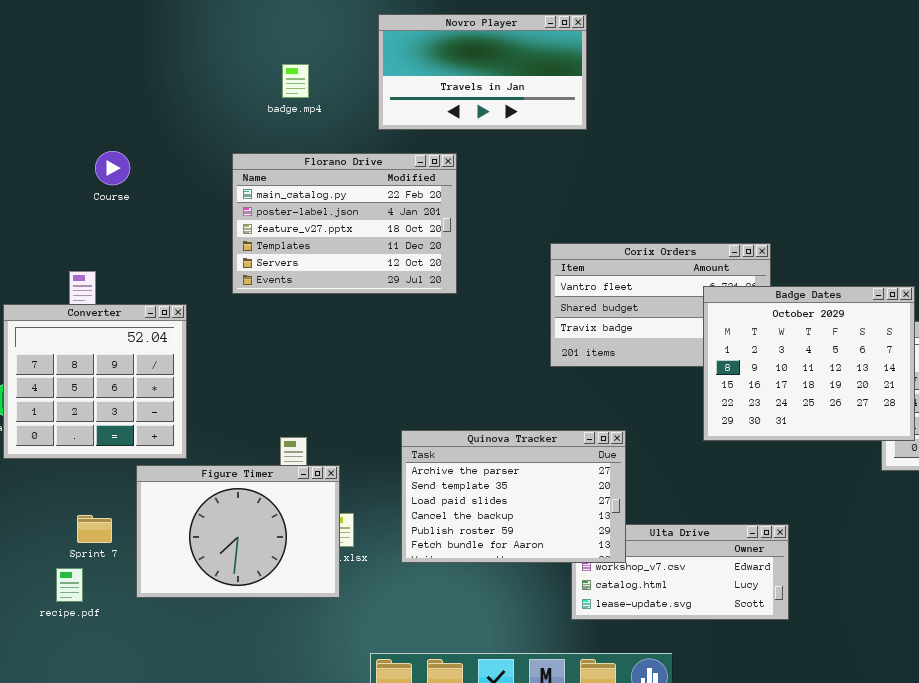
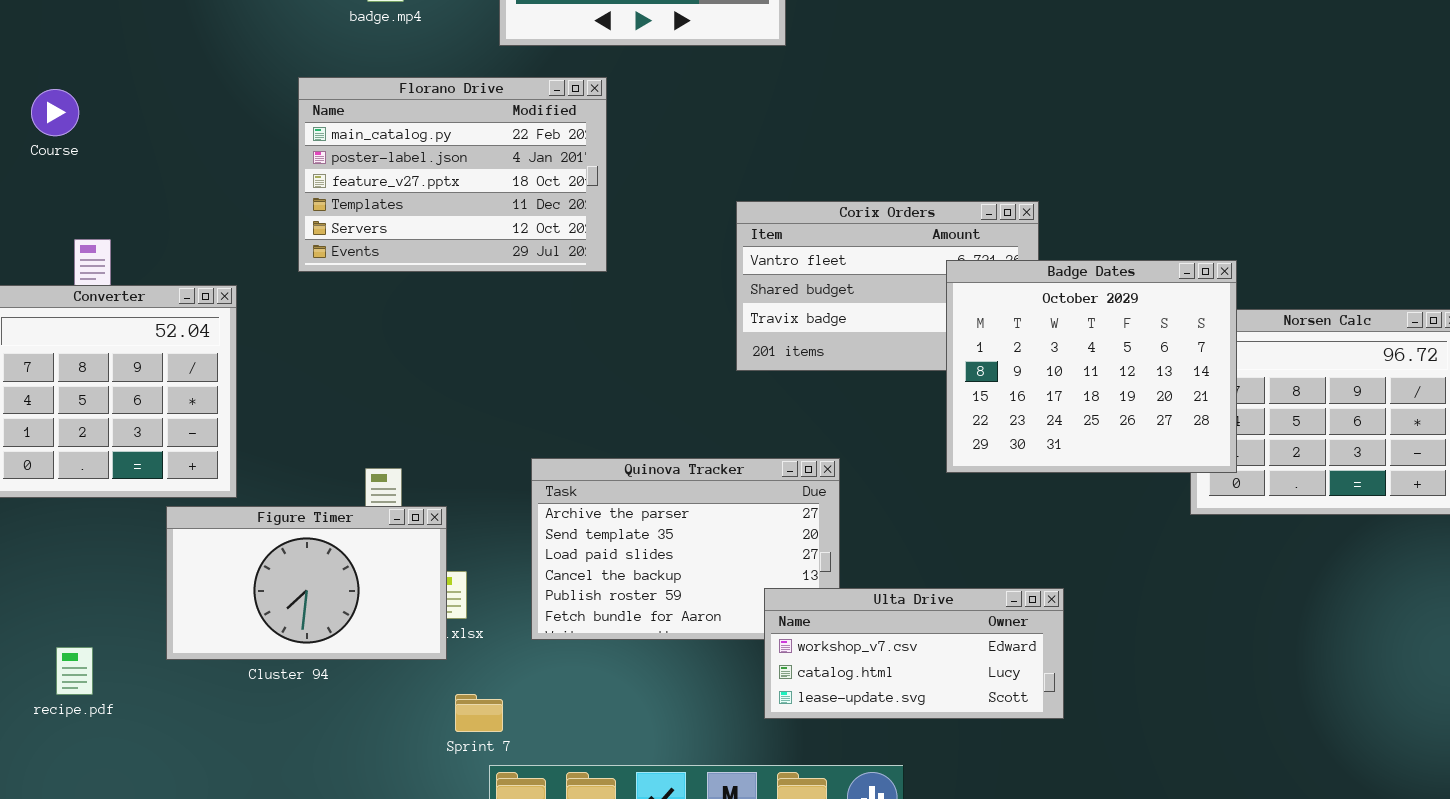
Course: [95,151,130,185] -> [31,89,79,136], moved
Figure Timer: [136,465,340,598] -> [166,506,447,660], resized
Sprint 7: [77,515,112,543] -> [455,694,503,732], moved
Ulta Drive: [571,524,789,620] -> [764,588,1064,719], raised

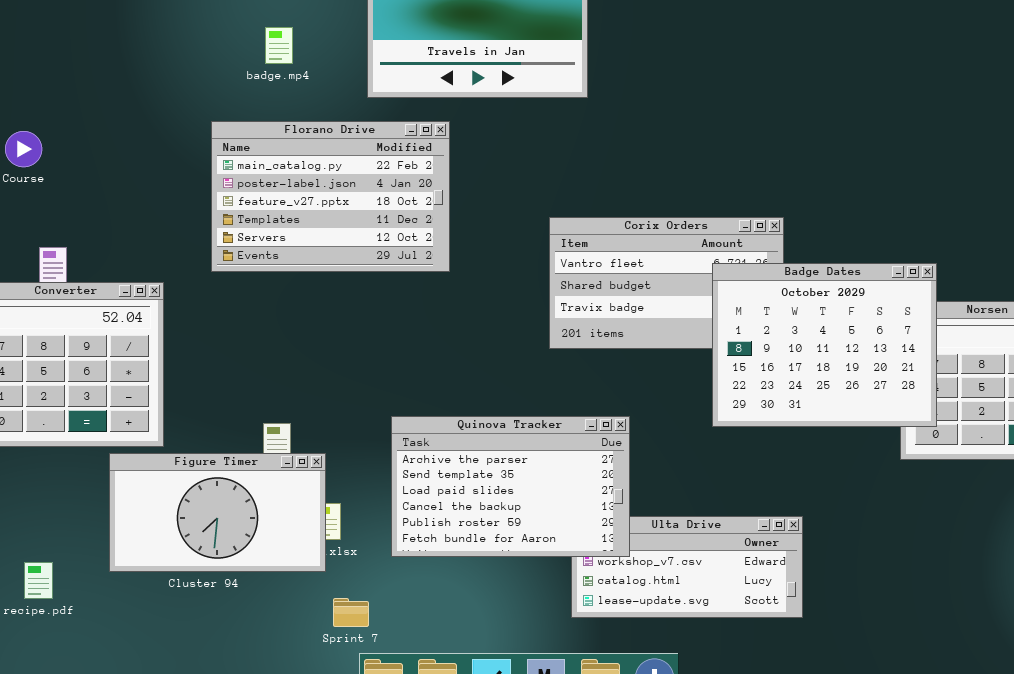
Quinova Tracker: [531,458,840,640] -> [391,416,630,557], raised

